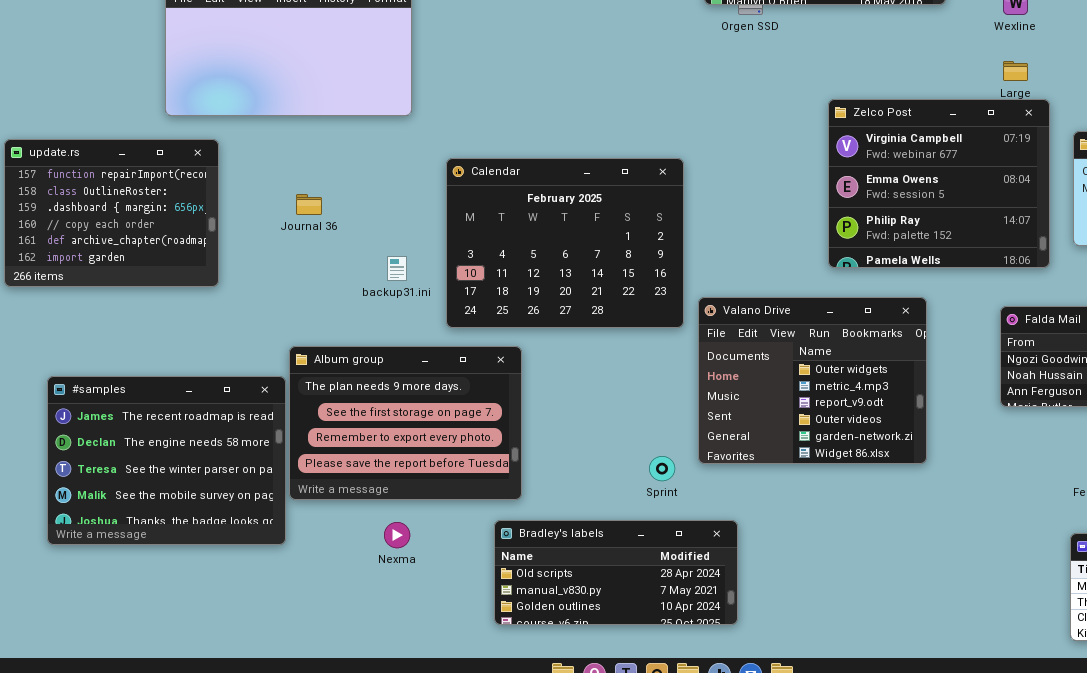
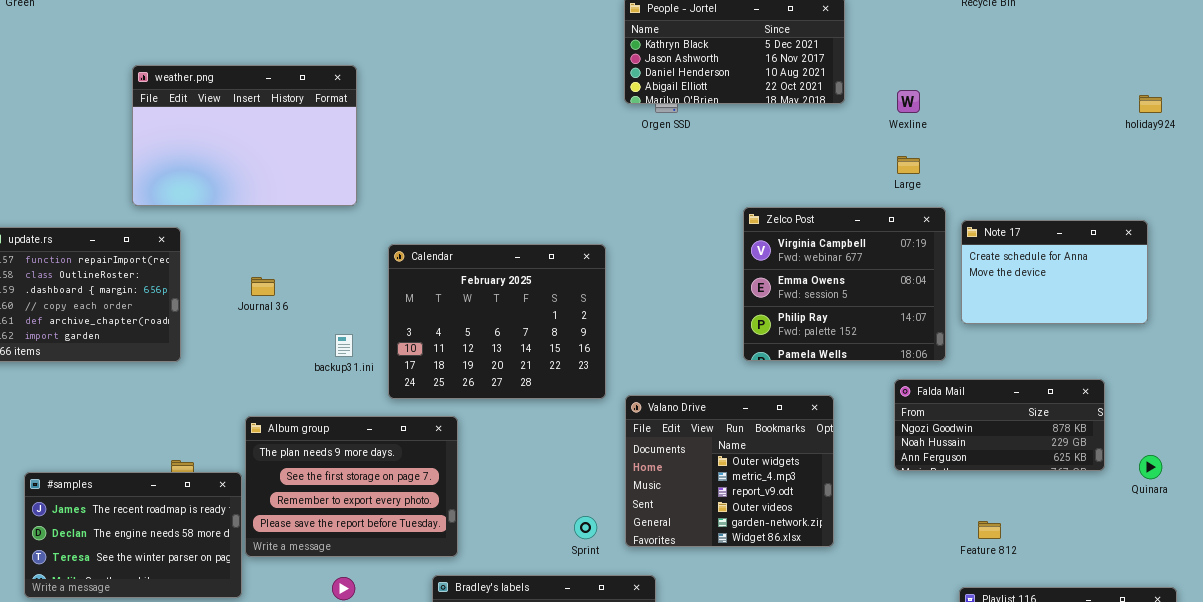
Zelco Post: [828,99,1050,268] -> [743,207,946,361], moved
Valano Drive: [698,297,927,464] -> [625,395,834,547], moved
#samples: [47,376,286,545] -> [24,472,242,598], resized

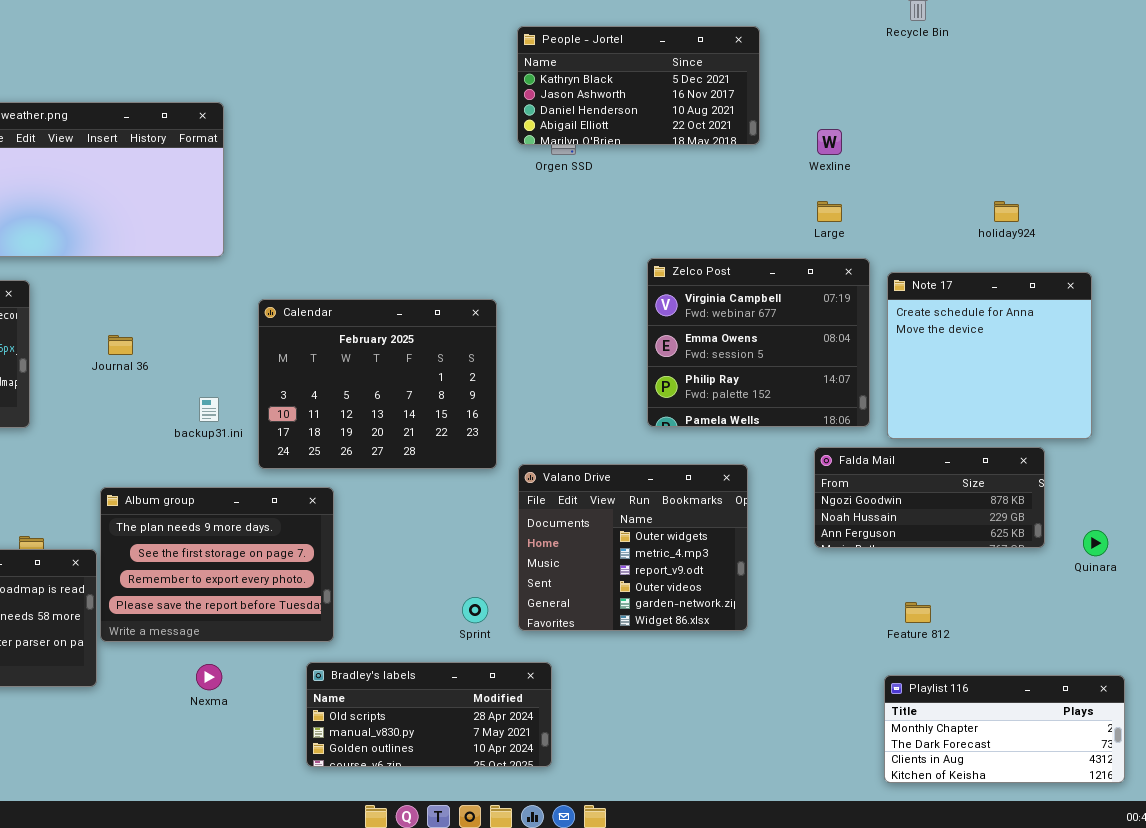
holiday924: [1139,95,1162,113] -> [994,201,1019,222], moved
Note 17: [961,220,1148,324] -> [887,272,1092,439], resized

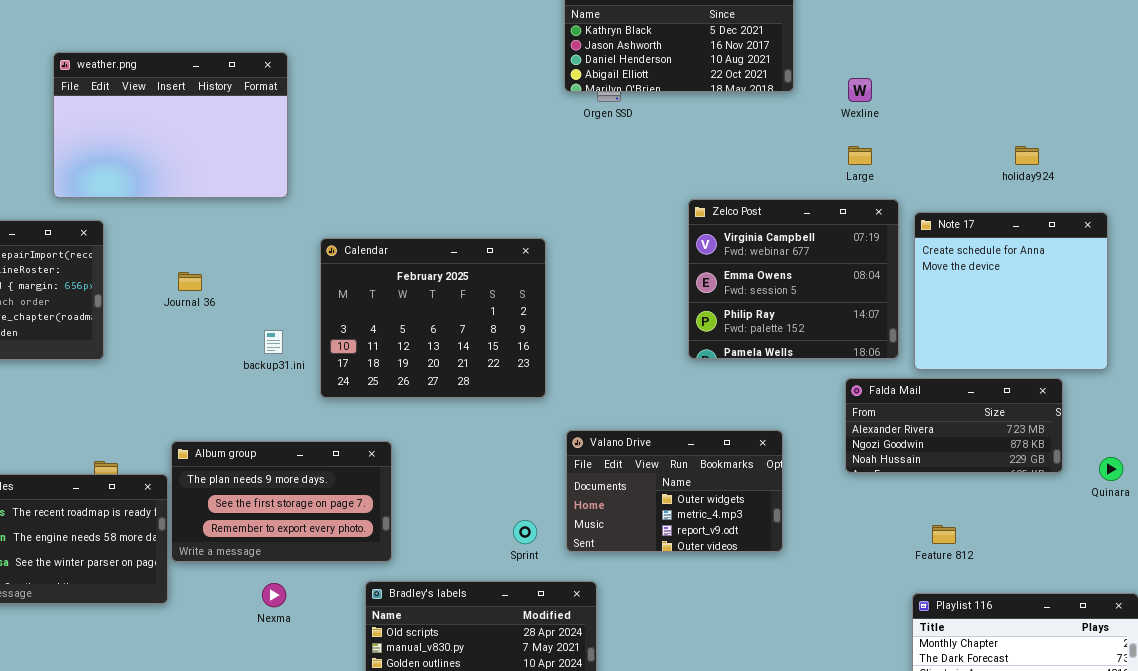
Falda Mail: [814,447,1045,548] -> [845,378,1063,473], scrolled up 1 row
Valano Drive: [518,464,748,631] -> [566,430,783,552], resized
Album group: [100,487,334,642] -> [171,441,392,562], resized

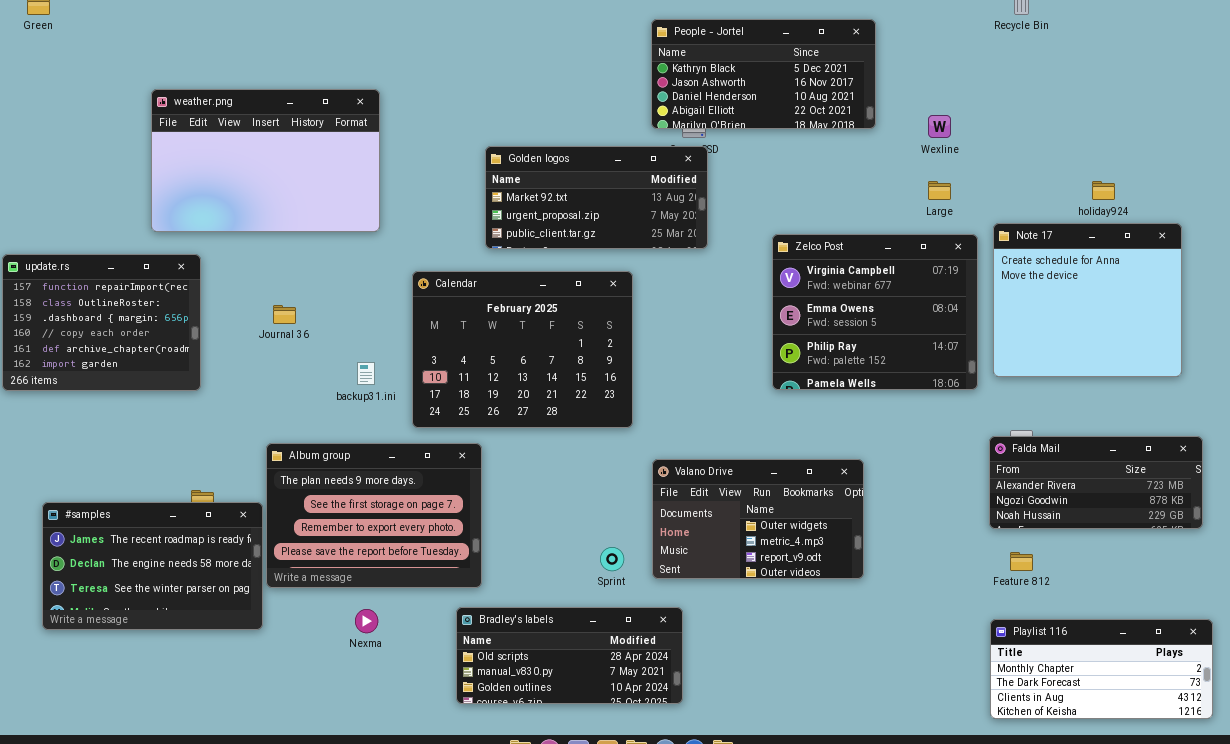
Golden logos: none -> [485,146,708,249], opened
Note 17: [914,212,1108,370] -> [993,223,1182,377], moved
Falda Mail: [845,378,1063,473] -> [989,436,1203,529], moved
Album group: [171,441,392,562] -> [266,443,482,588], resized

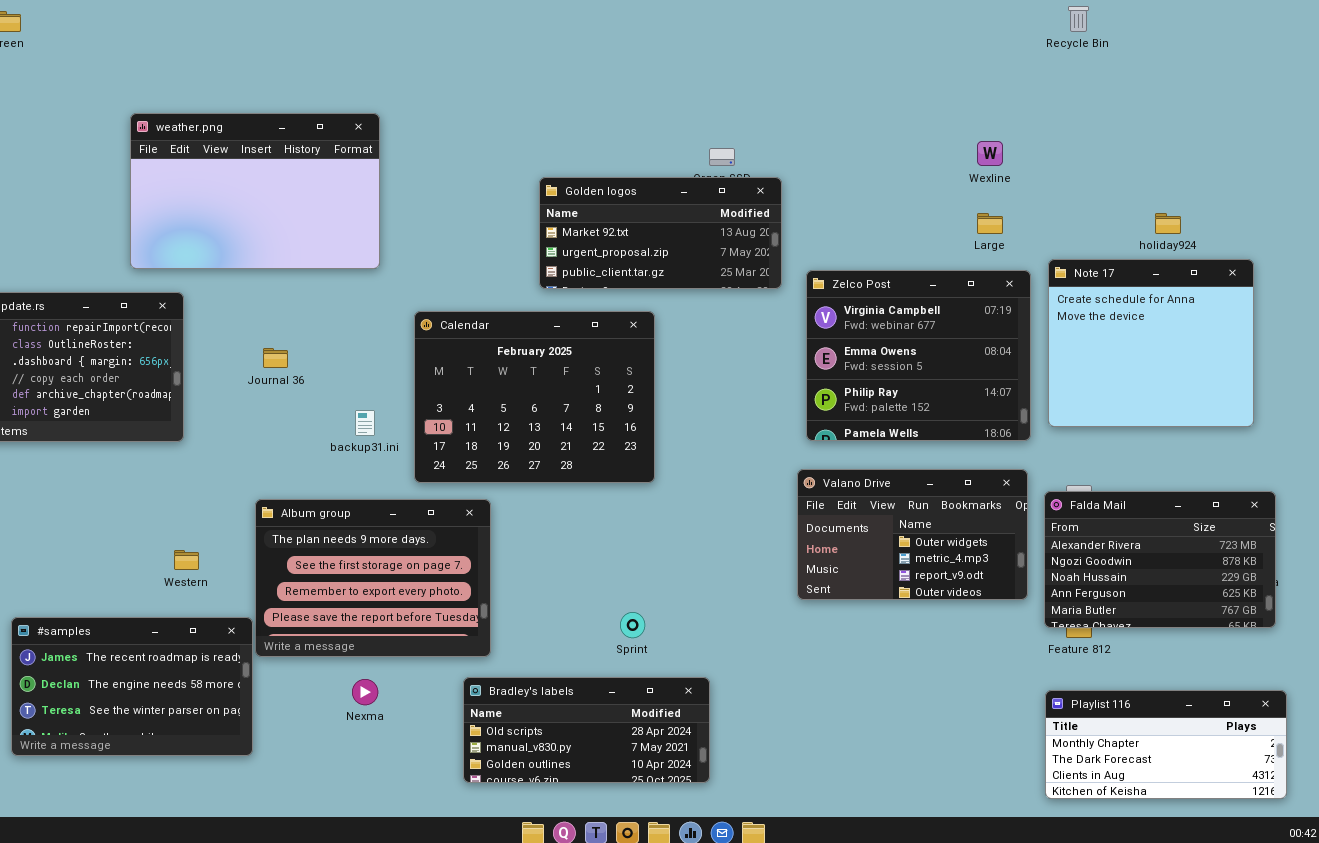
People - Jortel: [651,19,876,129] -> none, closed
Golden logos: [485,146,708,249] -> [539,177,782,289], moved
Falda Mail: [989,436,1203,529] -> [1044,491,1276,628], resized
Valano Drive: [652,459,864,579] -> [797,469,1028,600], moved
#samples: [42,502,263,630] -> [11,617,253,756], moved

